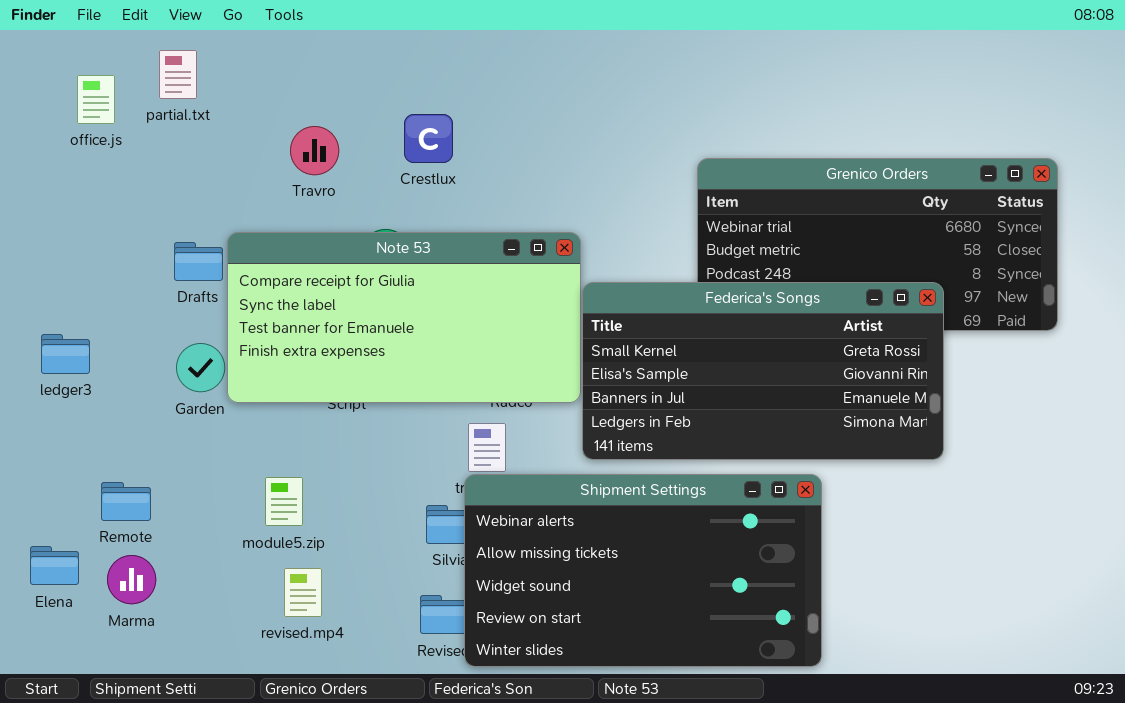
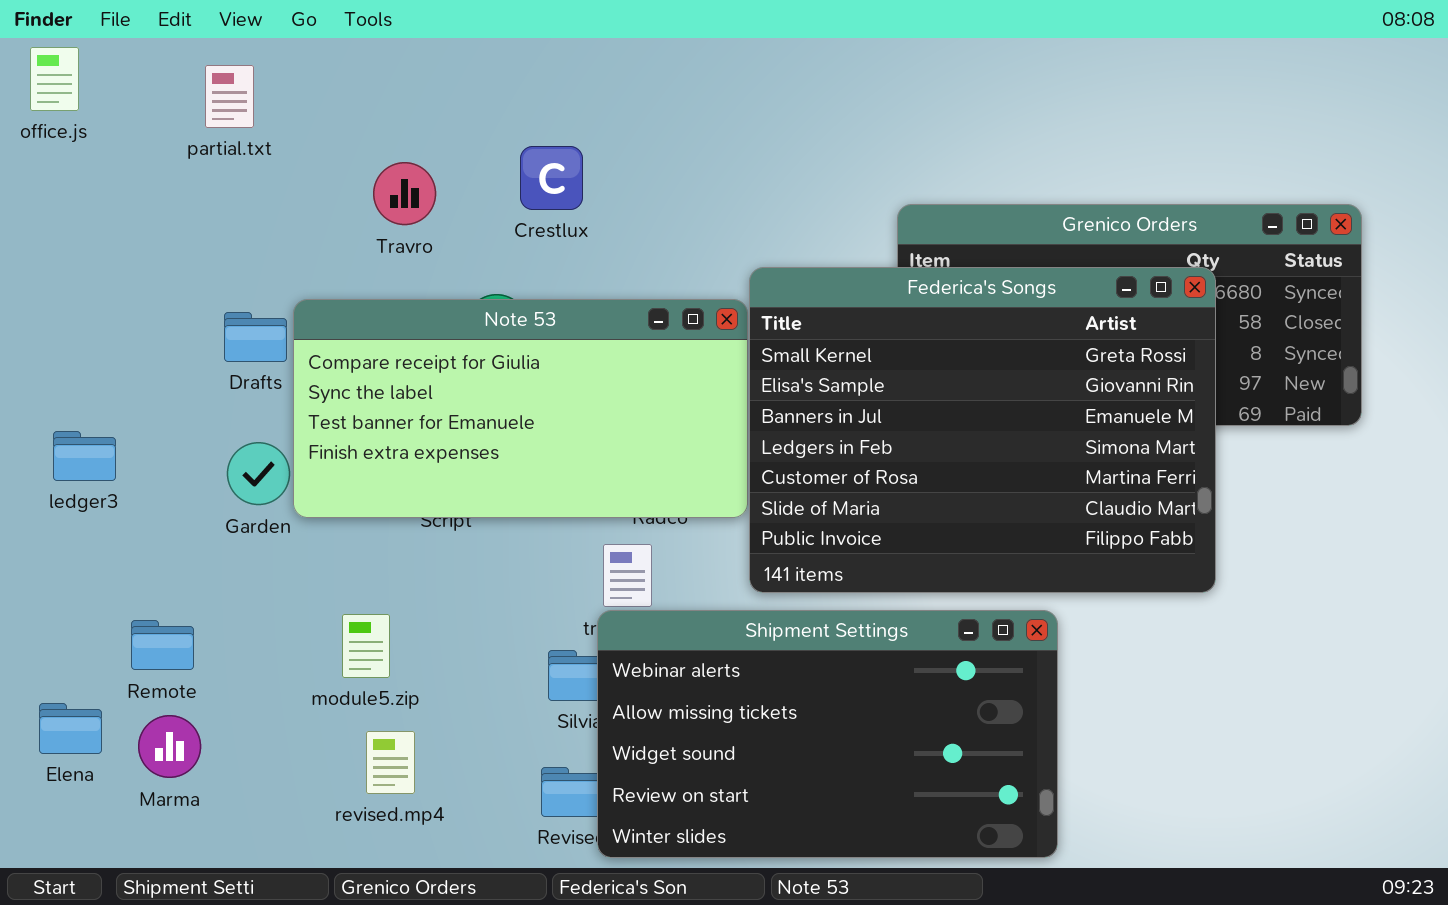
office.js: [77,75,115,124] -> [30,47,79,111], moved
Federica's Songs: [582,282,944,460] -> [749,267,1216,593], resized

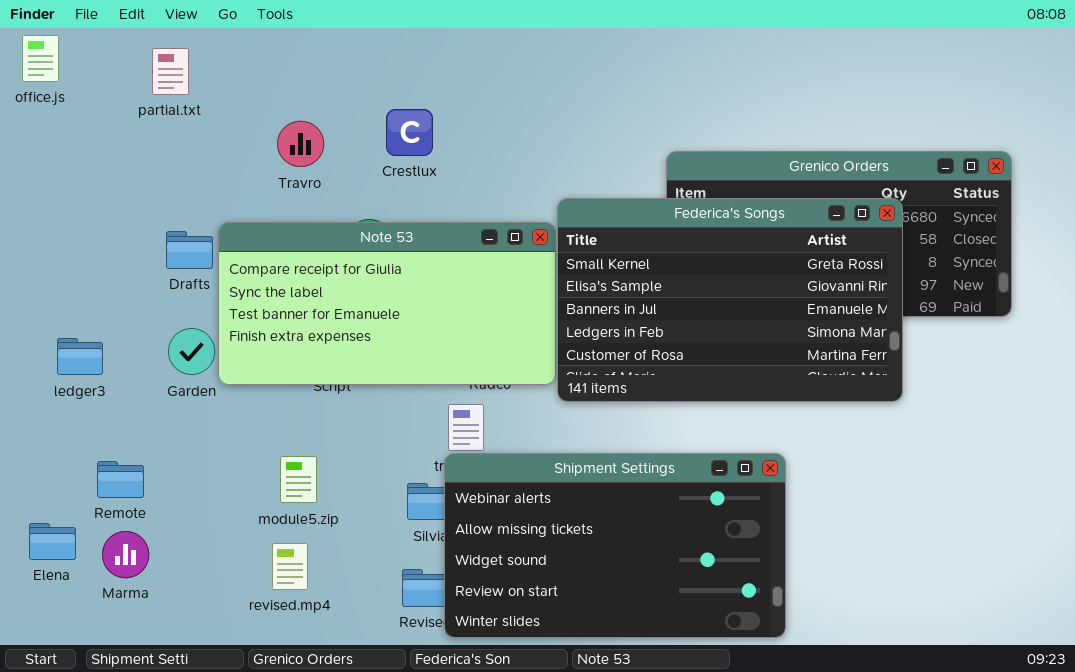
Federica's Songs: [749,267,1216,593] -> [557,198,903,402], resized
ledger3: [53,431,116,481] -> [57,338,103,375], moved
module5.zip: [342,614,390,678] -> [280,456,317,503], moved

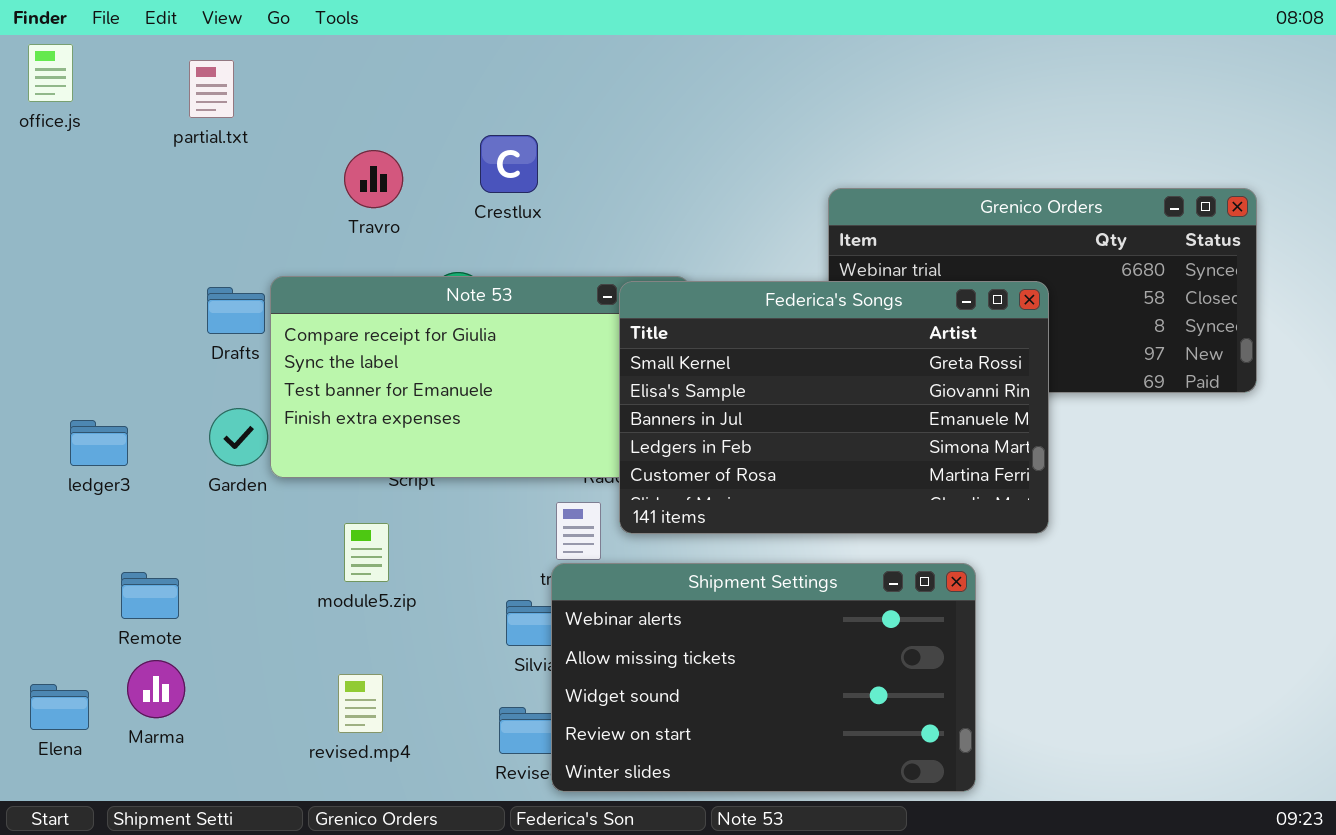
Federica's Songs: [557,198,903,402] -> [619,281,1049,534], moved
module5.zip: [280,456,317,503] -> [344,523,389,582], moved
Elena: [29,523,76,560] -> [30,684,89,730], moved

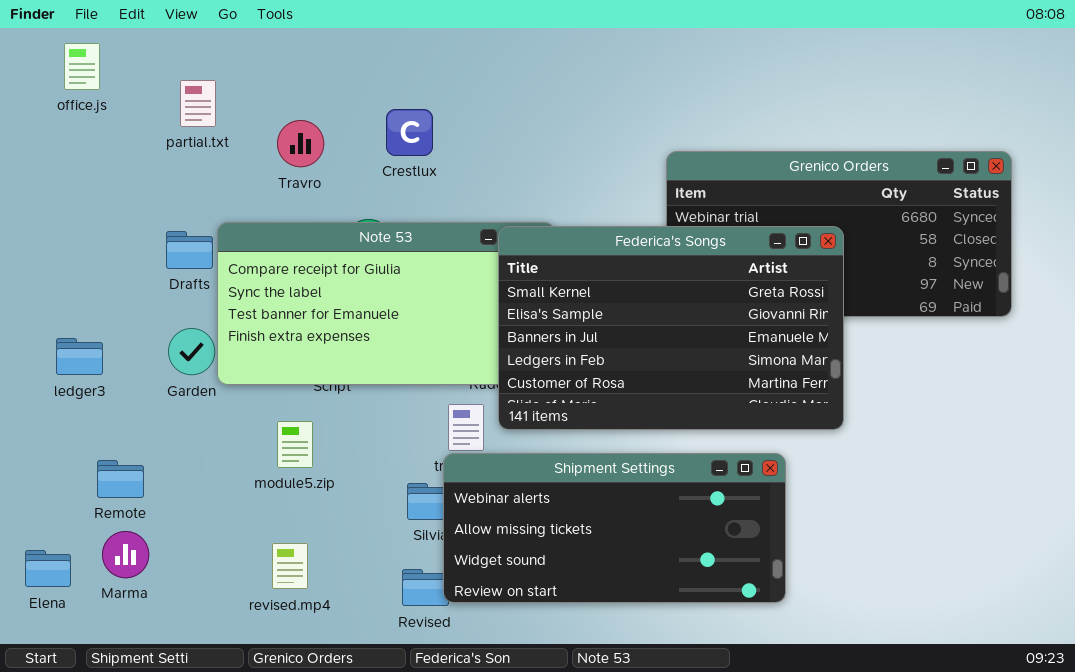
office.js: [28,44,73,102] -> [64,43,100,90], moved
partial.txt: [189,60,234,118] -> [180,80,216,127], moved
Shipment Settings: [551,563,976,792] -> [443,453,786,603], resized

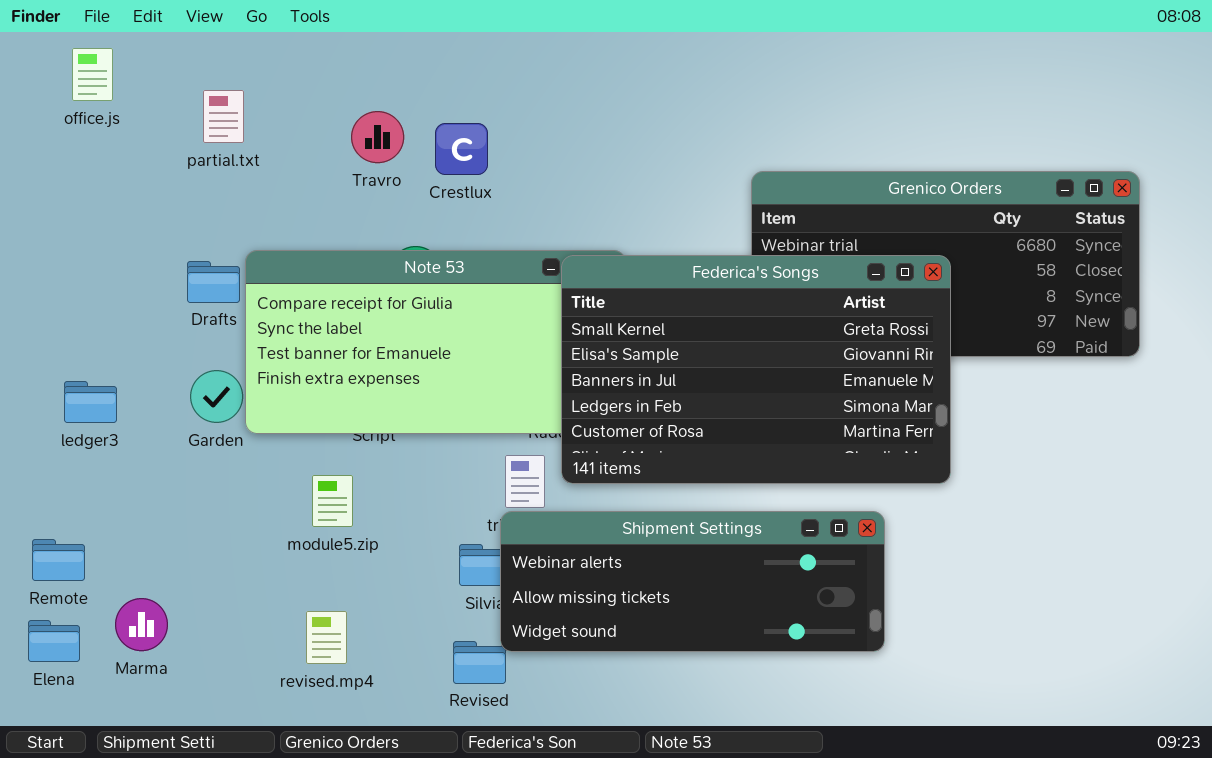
Travro: [277,120,324,167] -> [351,111,404,163], moved
Shipment Settings: [443,453,786,603] -> [500,511,885,652], resized
Remote: [97,460,144,498] -> [32,539,85,581], moved

